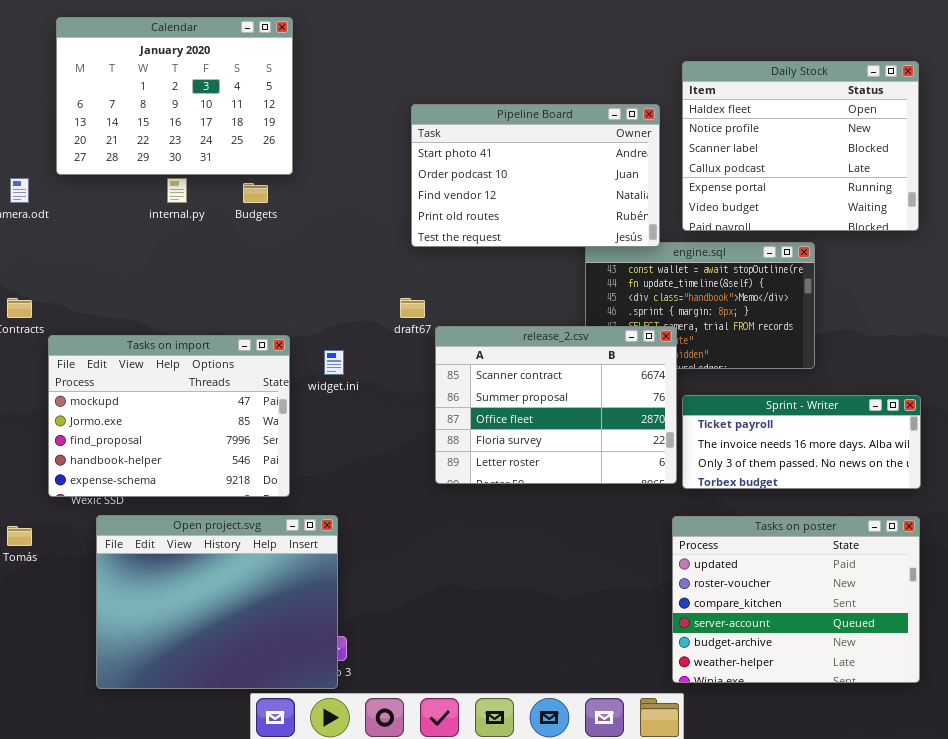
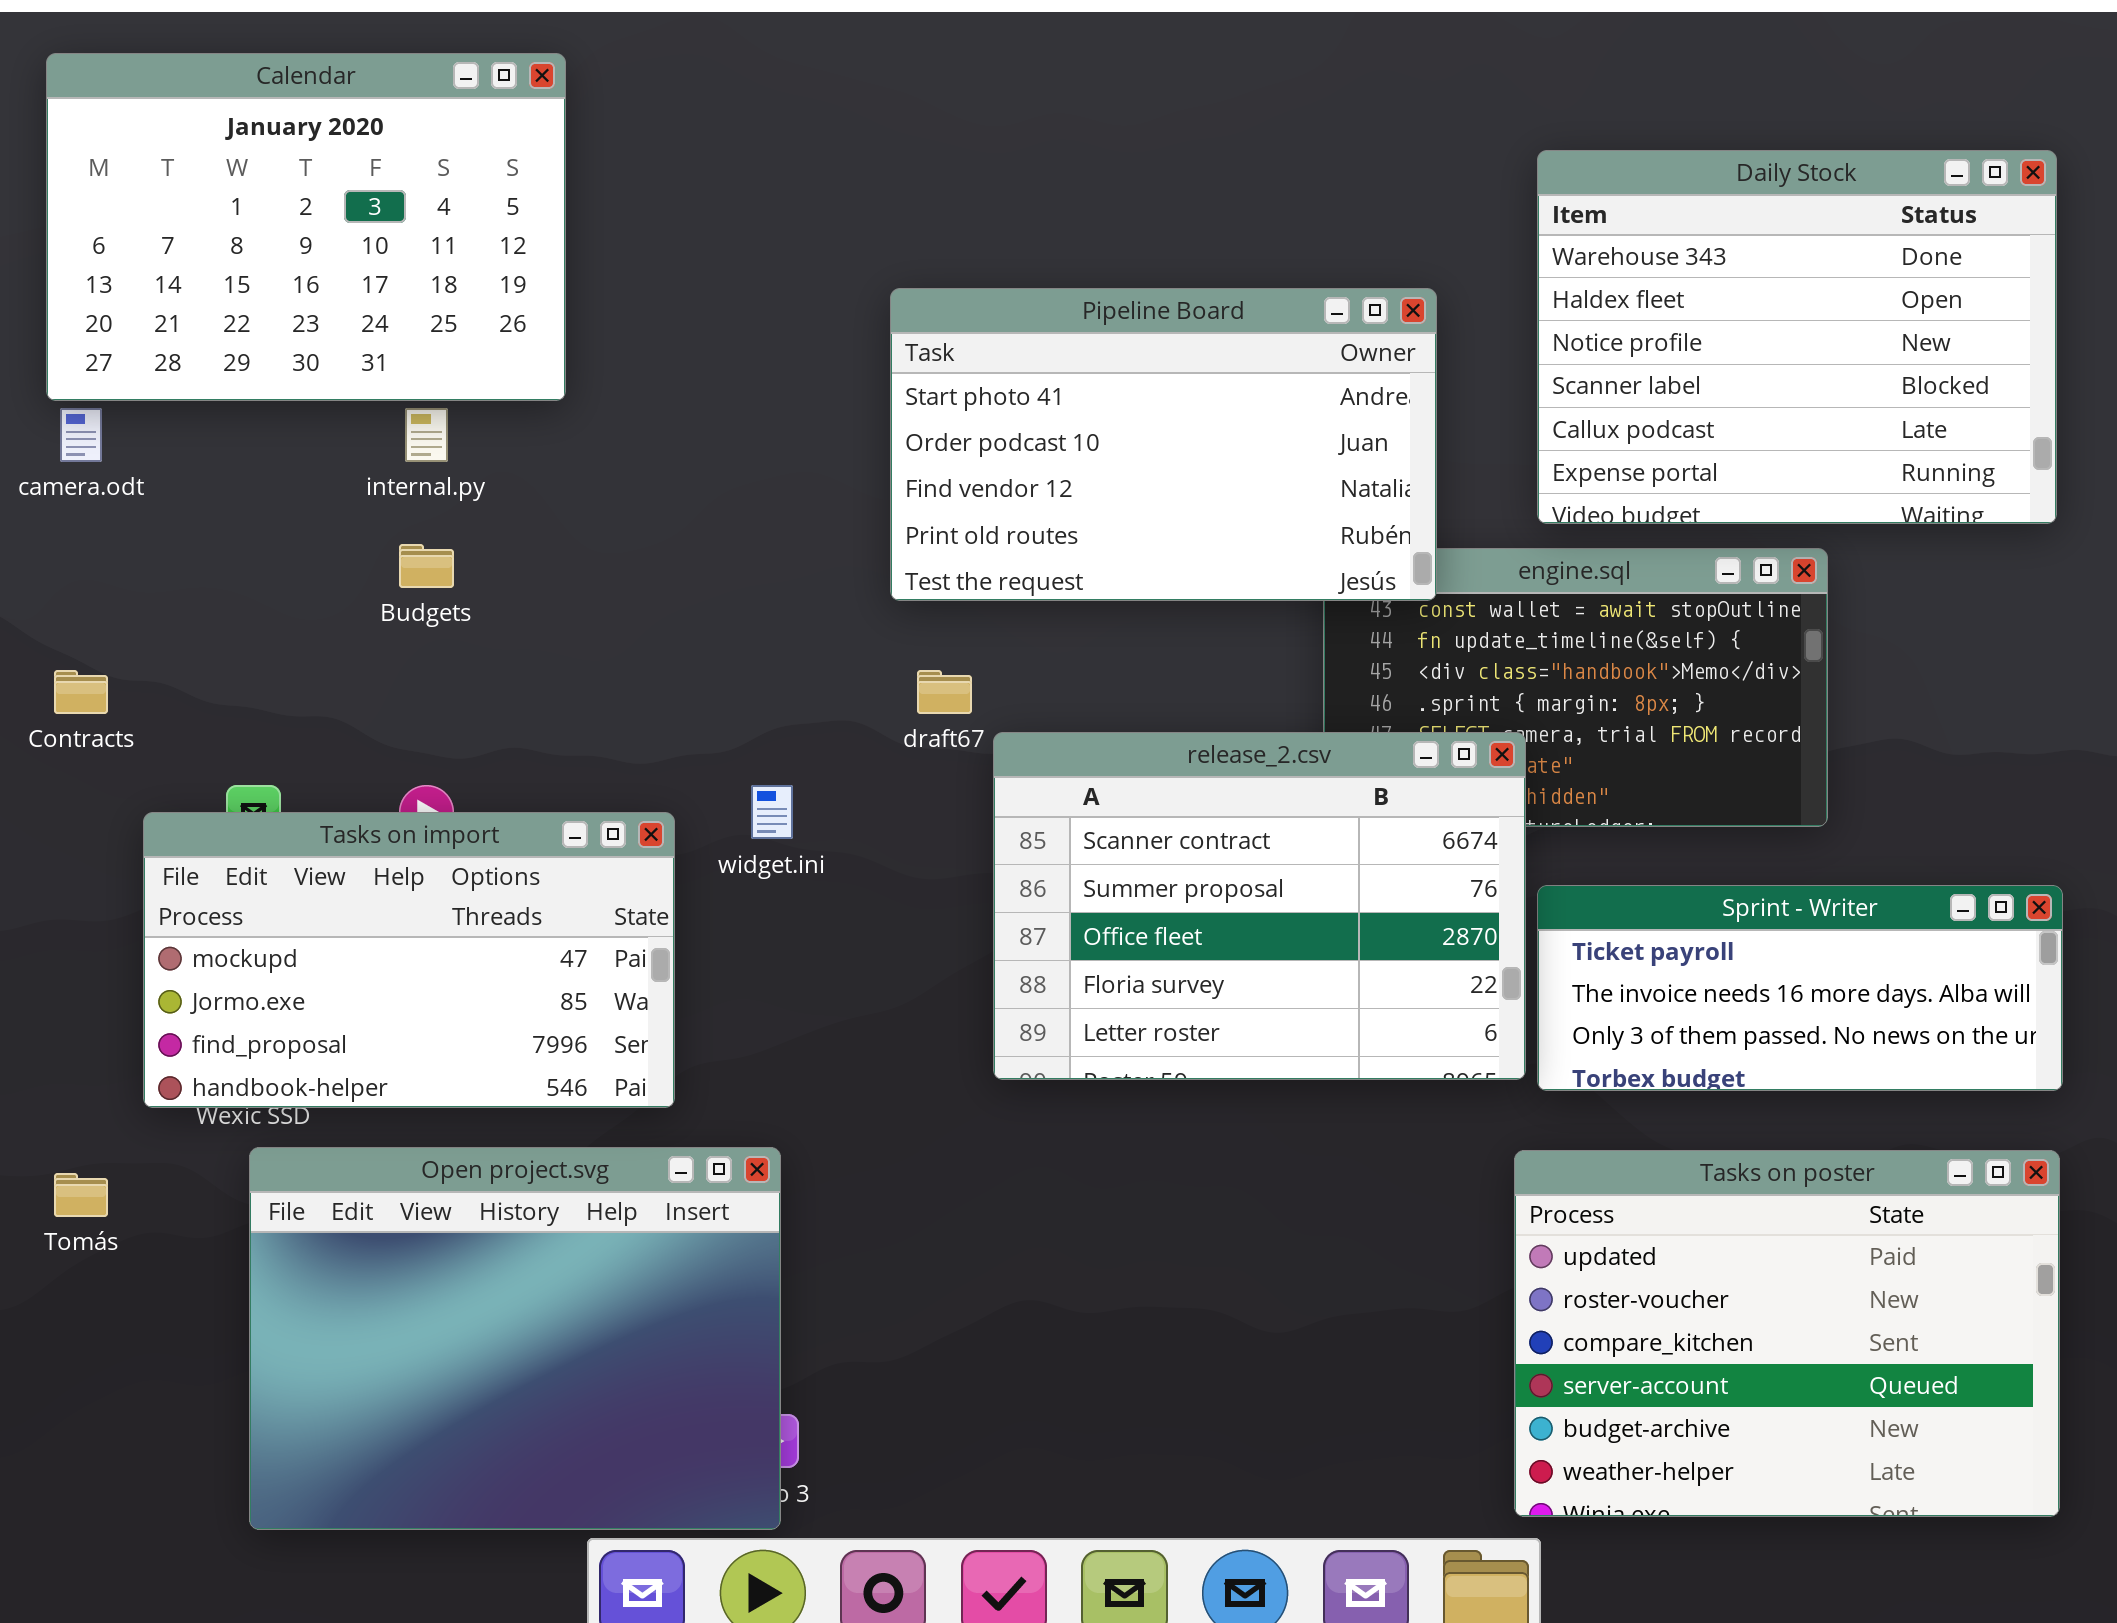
Calendar: [56,17,293,175] -> [46,53,566,401], moved
Daily Stock: [682,61,919,231] -> [1537,150,2057,524], scrolled up 1 row
Pipeline Board: [411,104,660,247] -> [890,288,1437,601], moved
Budgets: [243,183,268,203] -> [399,544,454,588], moved
Tasks on import: [48,335,290,497] -> [143,812,675,1108], resized

